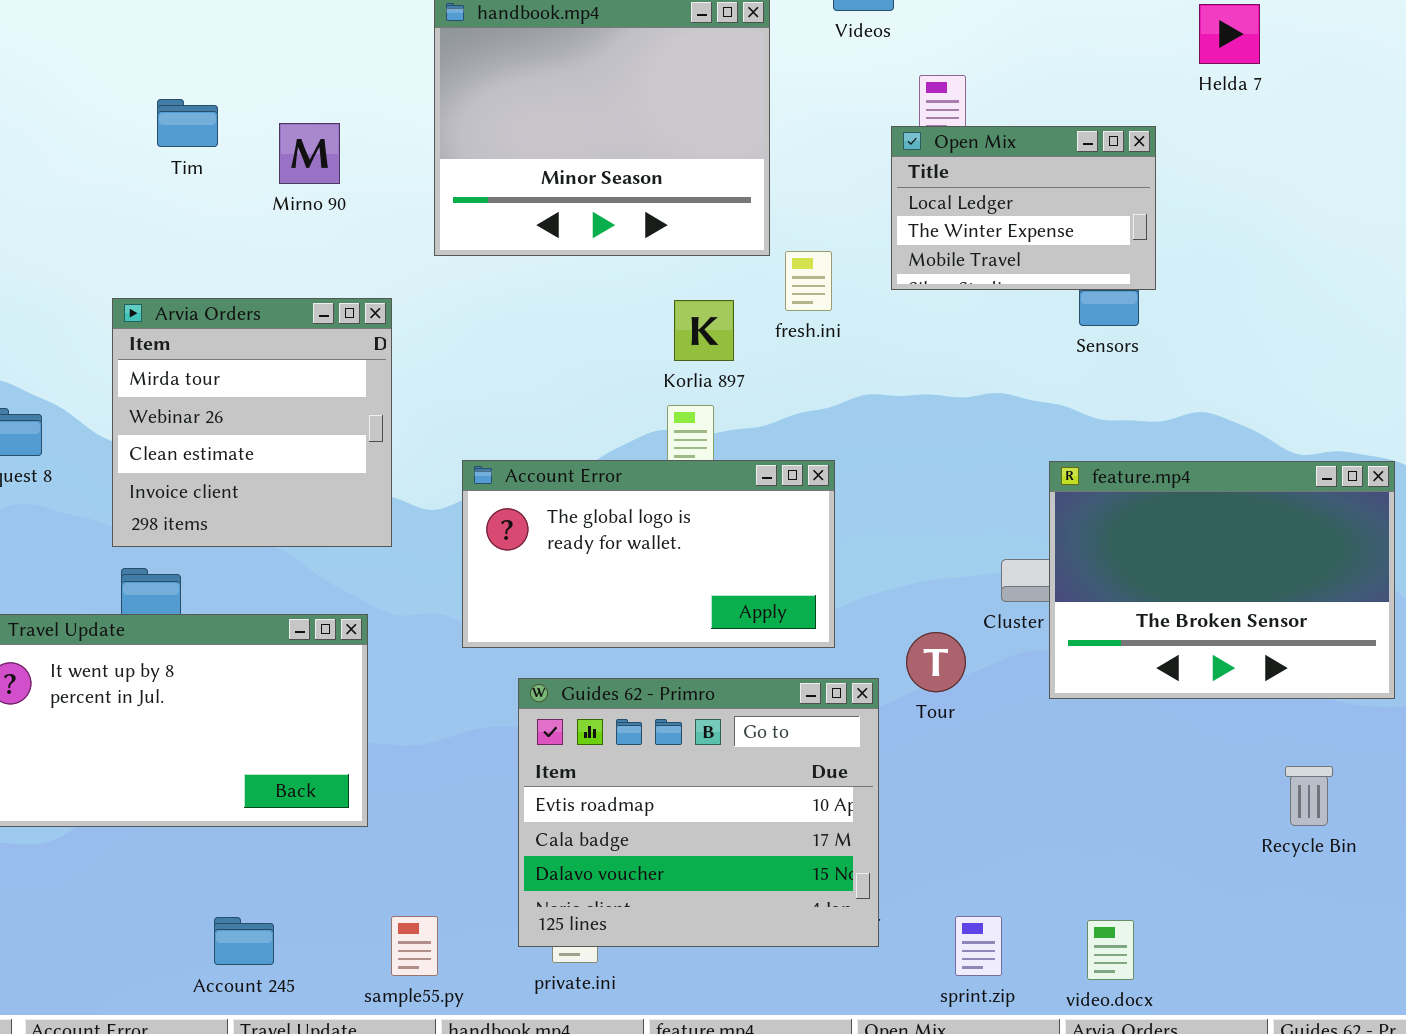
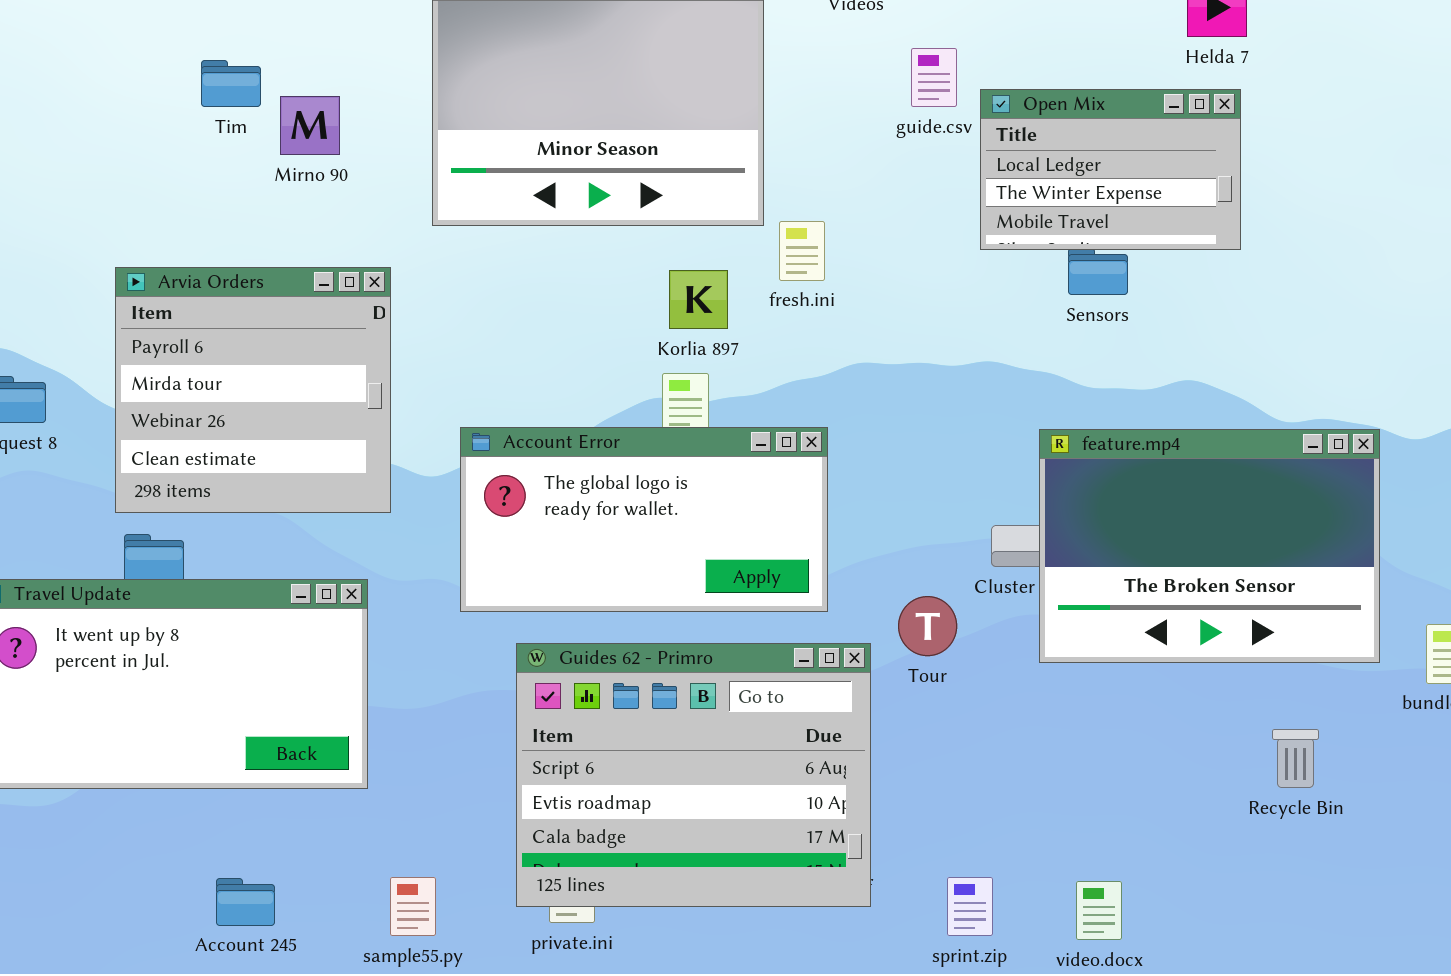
Tim: [157,99,218,147] -> [201,60,261,107], moved
Open Mix: [891,126,1156,290] -> [980,89,1241,250], moved
Arvia Orders: [112,298,392,547] -> [115,267,391,513], scrolled up 1 row
Guides 62 - Primro: [518,678,879,947] -> [516,643,871,907], scrolled up 1 row

